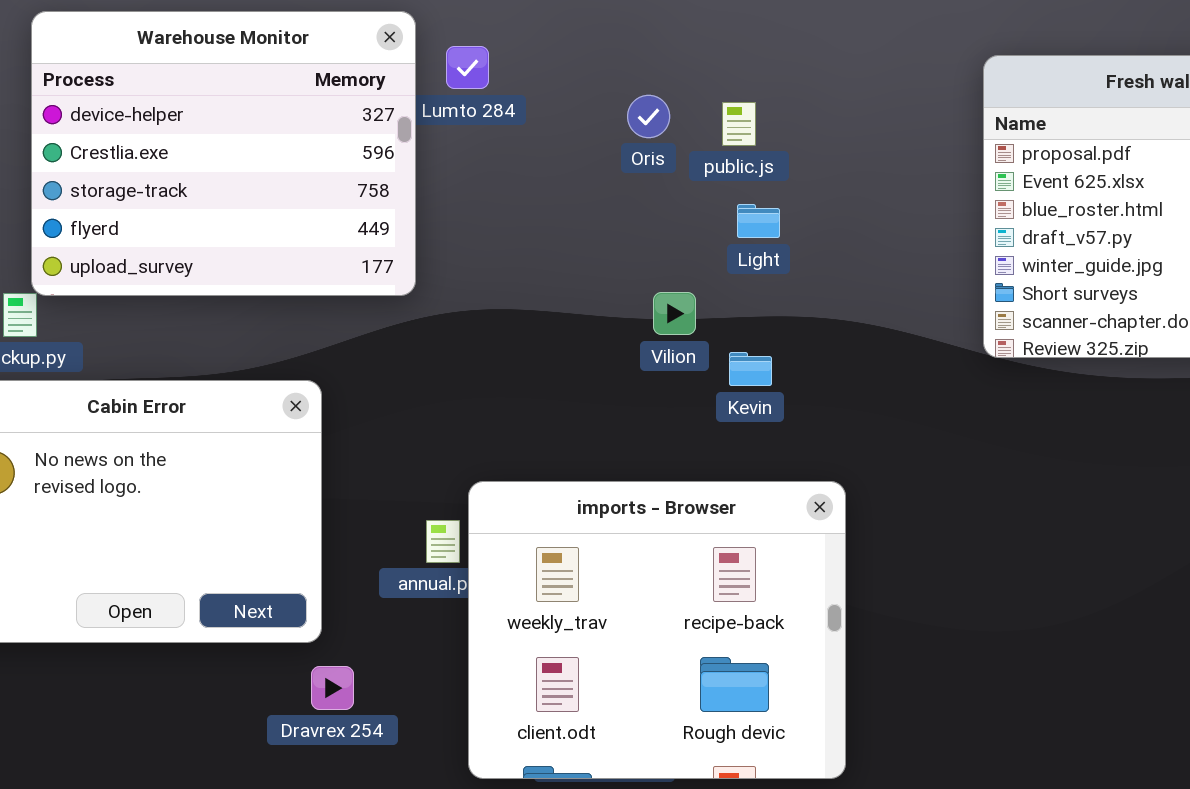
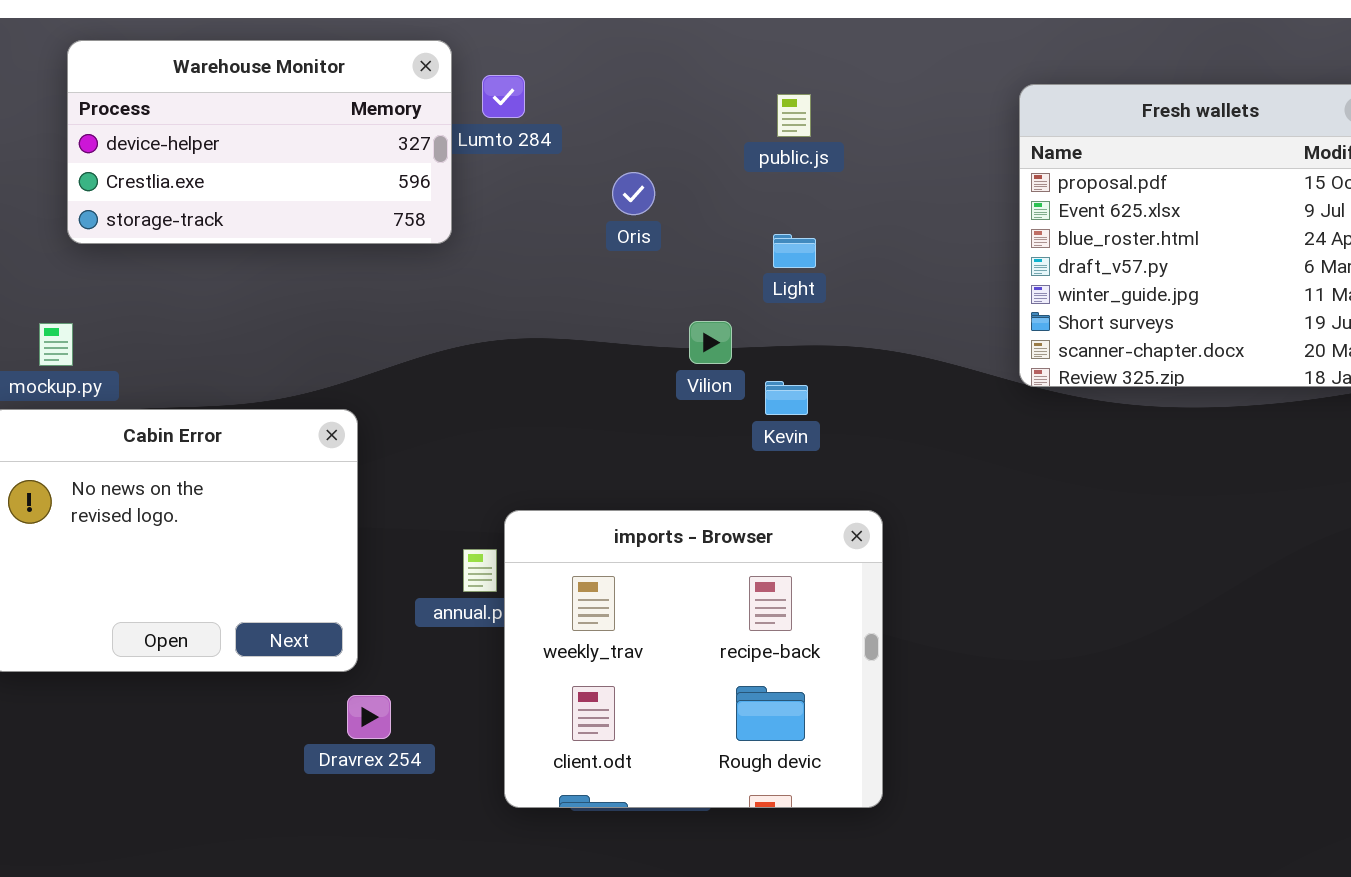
Warehouse Monitor: [31,11,416,296] -> [67,40,452,244], resized
Oris: [627,95,670,138] -> [612,172,655,215], moved
public.js: [722,102,756,146] -> [777,94,811,137], moved

